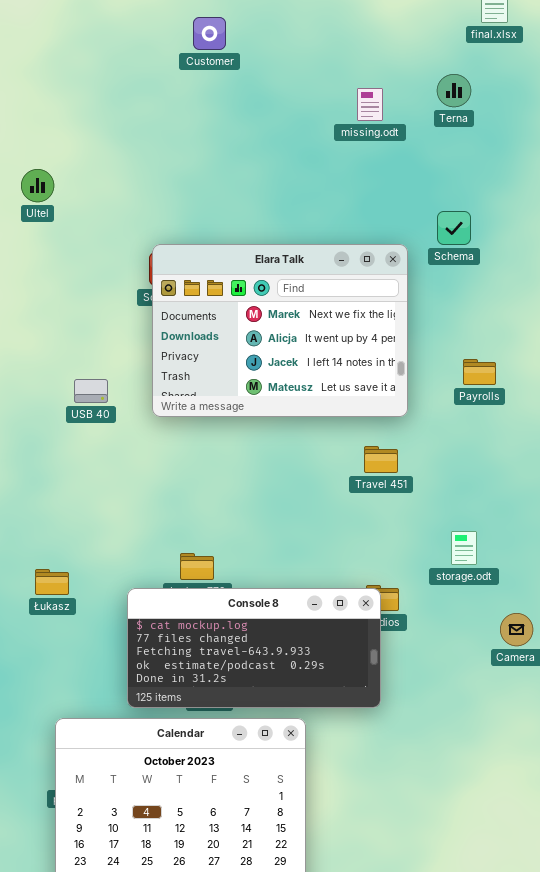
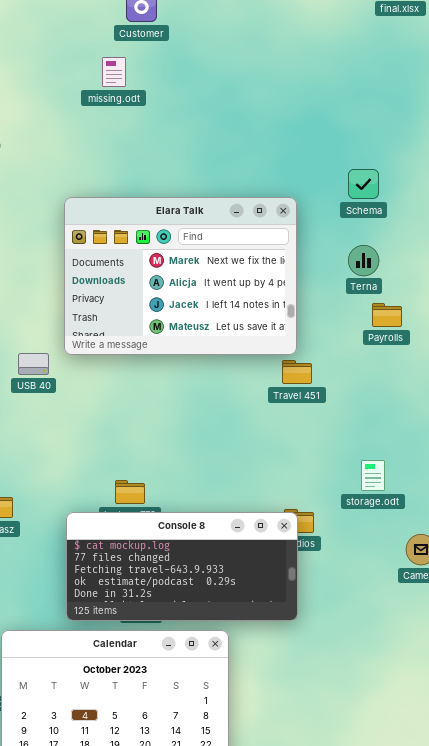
Terna: [437,74,471,107] -> [348,245,379,276], moved
missing.odt: [357,88,383,121] -> [102,57,126,87], moved
Elara Talk: [152,244,408,417] -> [64,197,297,355], moved
USB 40: [74,379,108,403] -> [18,353,49,375], moved
Travel 451: [364,446,398,473] -> [282,360,312,384], moved

